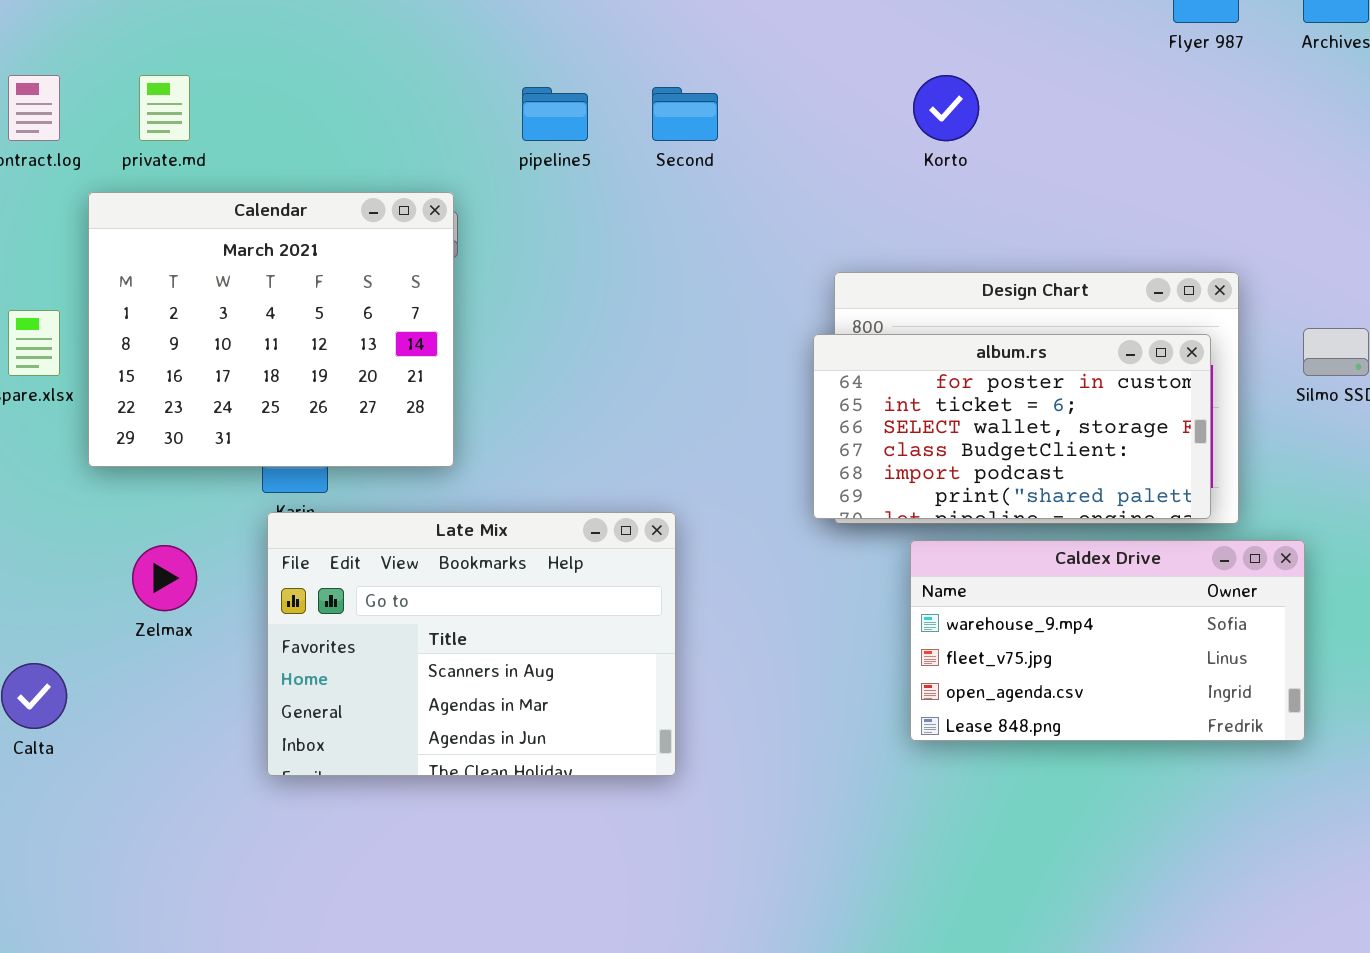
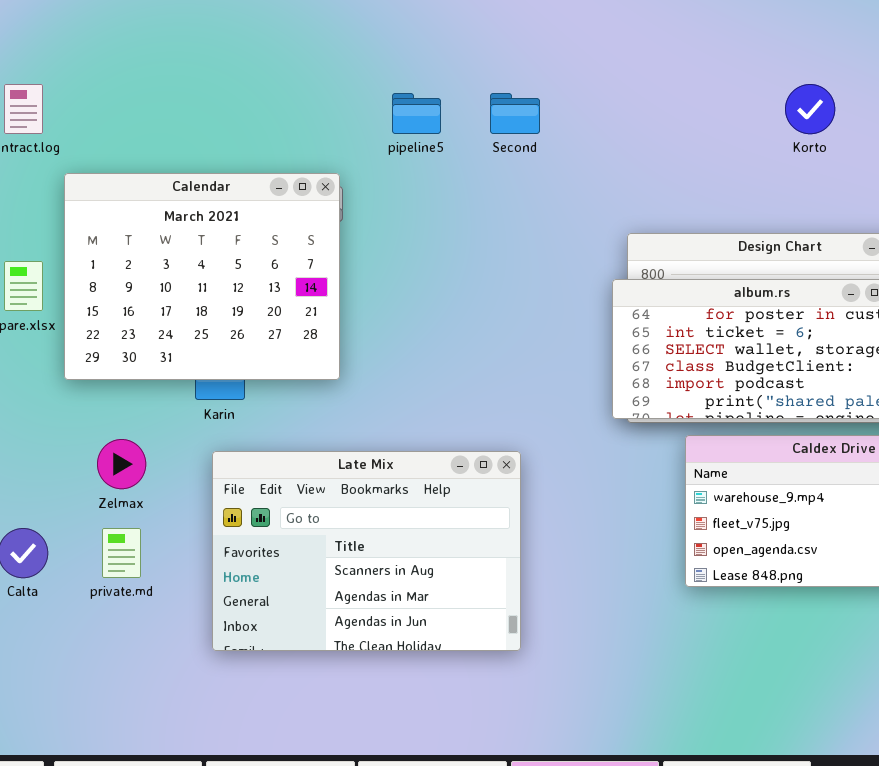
private.md: [139,75,190,141] -> [102,528,141,578], moved
Korto: [913,75,979,141] -> [785,84,835,134], moved
Late Mix: [267,512,676,776] -> [212,451,521,651], moved

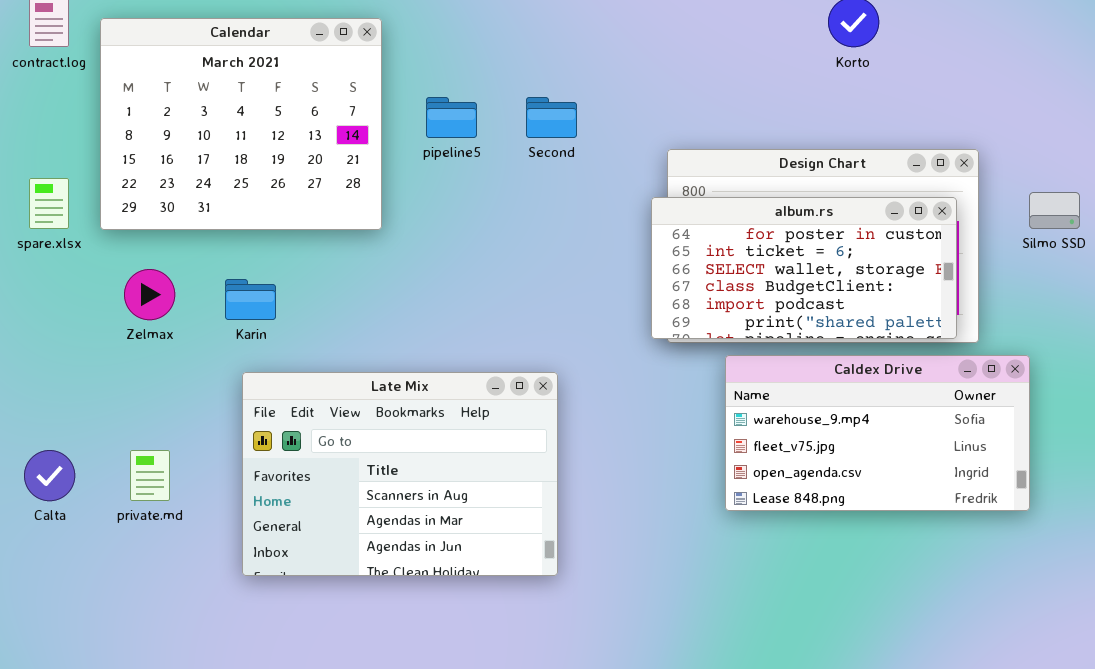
pipeline5: [392,93,441,134] -> [426,97,477,138], moved
Second: [490,93,540,134] -> [526,97,577,138], moved
Calendar: [64,173,340,380] -> [100,18,382,230], moved
Zelmax: [97,439,146,489] -> [124,269,175,320], moved

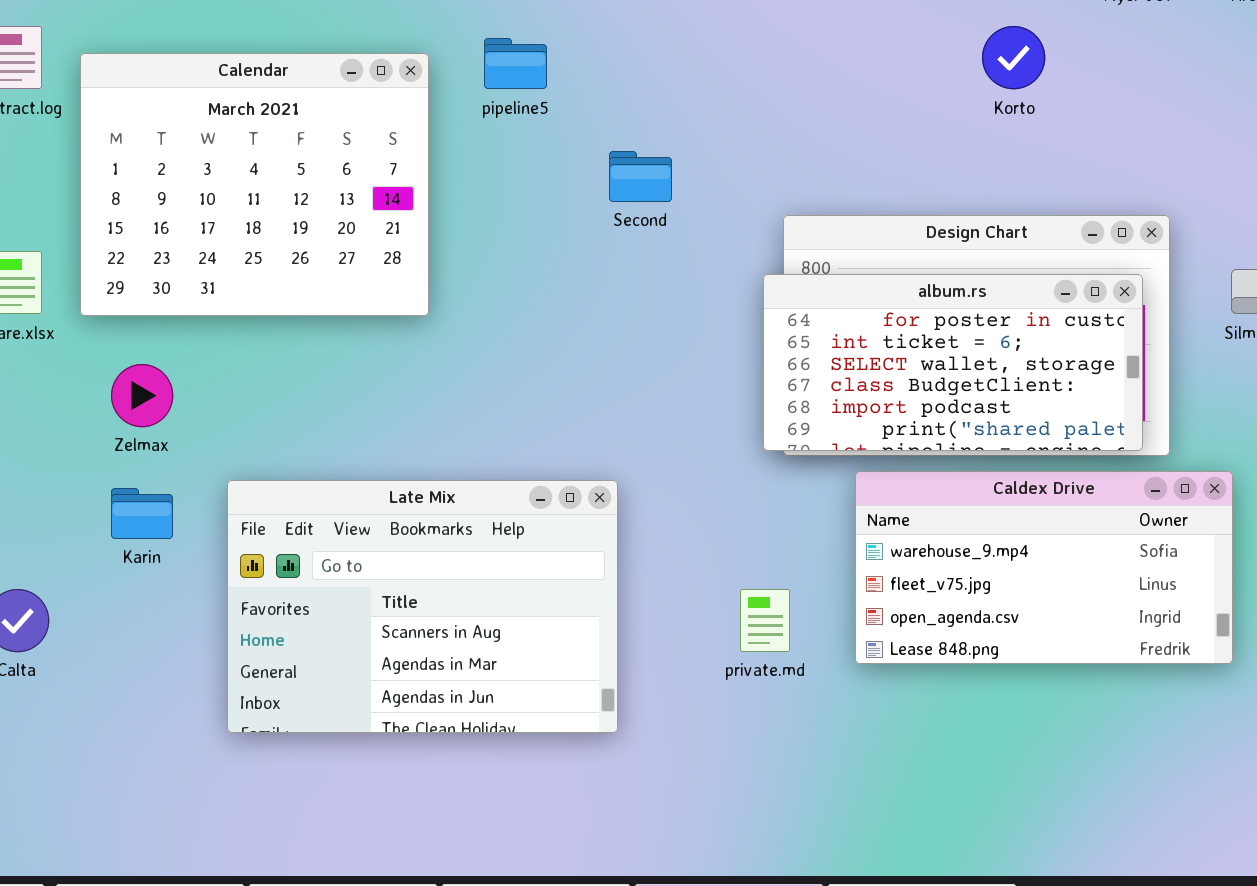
pipeline5: [426,97,477,138] -> [484,38,547,89], moved
Karin: [225,279,276,320] -> [111,488,173,539], moved
Late Mix: [242,372,558,576] -> [227,480,618,733], moved
private.md: [130,450,170,501] -> [740,589,790,652], moved

